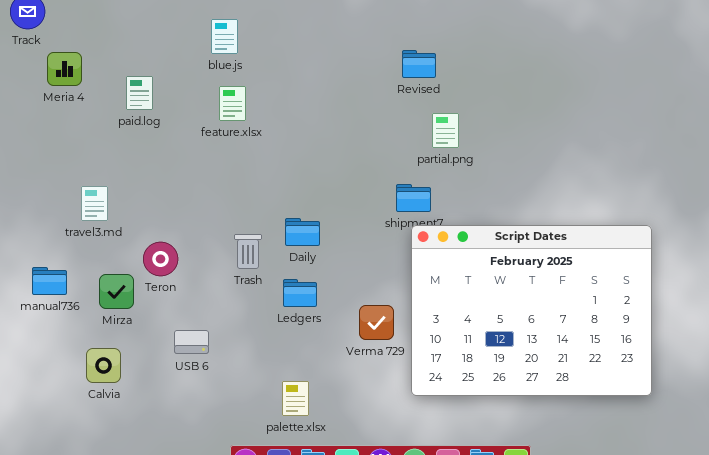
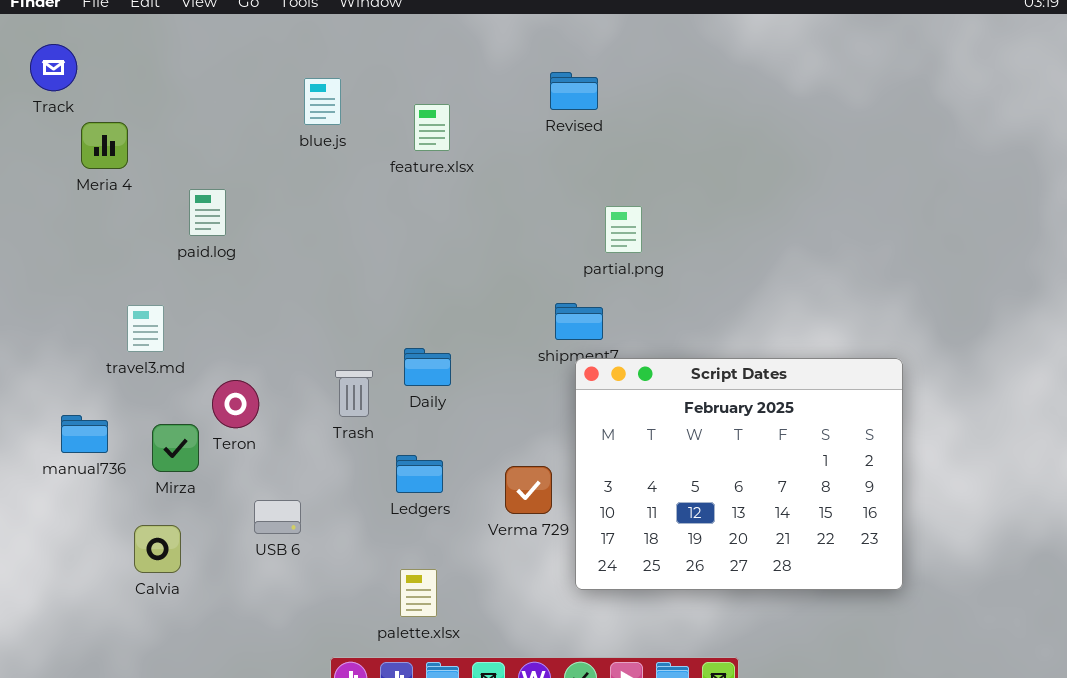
Revised: [402,50,436,78] -> [550,72,598,110], moved
paid.log: [126,76,153,110] -> [189,189,226,236], moved
feature.xlsx: [219,86,246,121] -> [414,104,450,151], moved
Ledgers: [283,279,317,307] -> [396,455,443,493], moved

